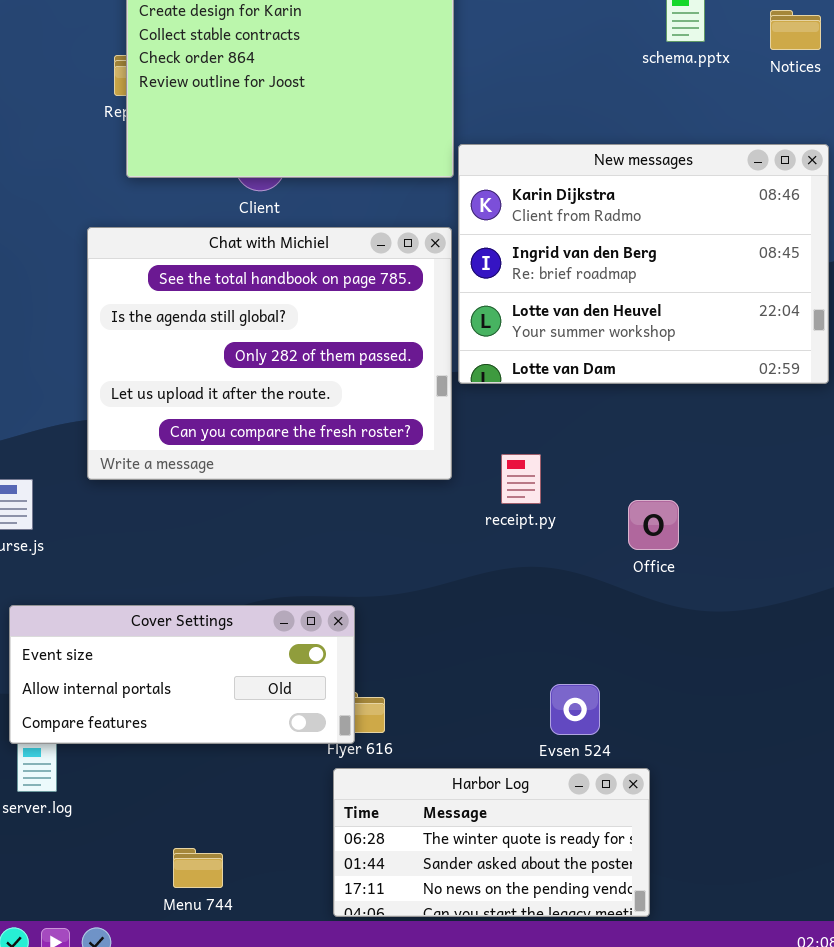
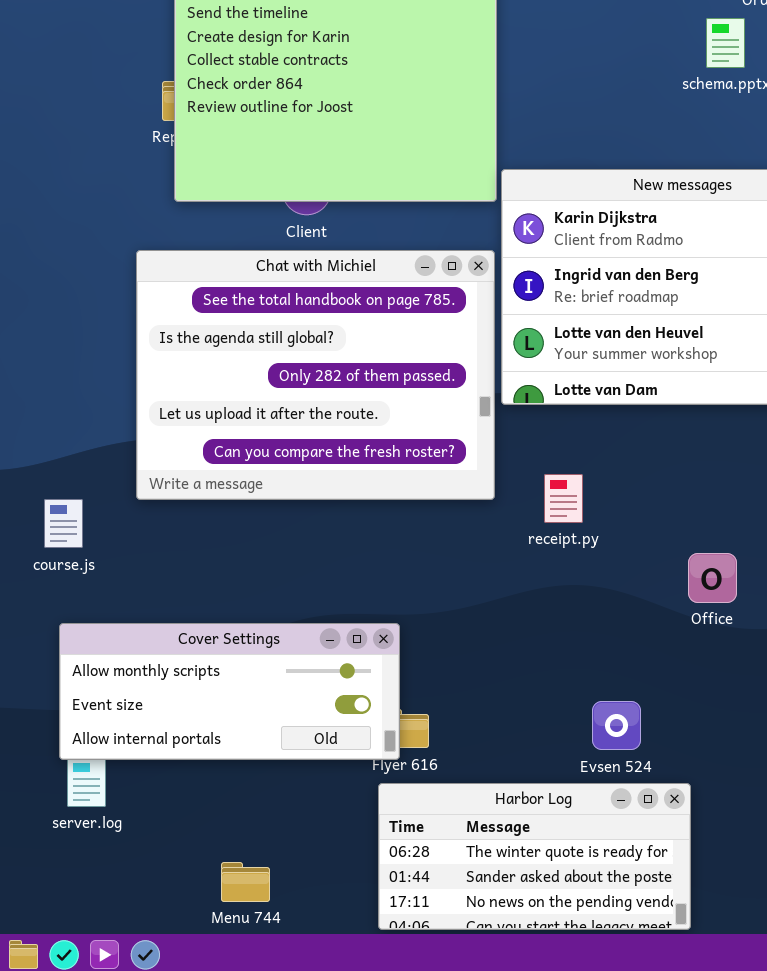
Office: [628,500,679,550] -> [688,553,737,603], moved
Cover Settings: [9,605,355,744] -> [59,623,400,760], scrolled up 1 row

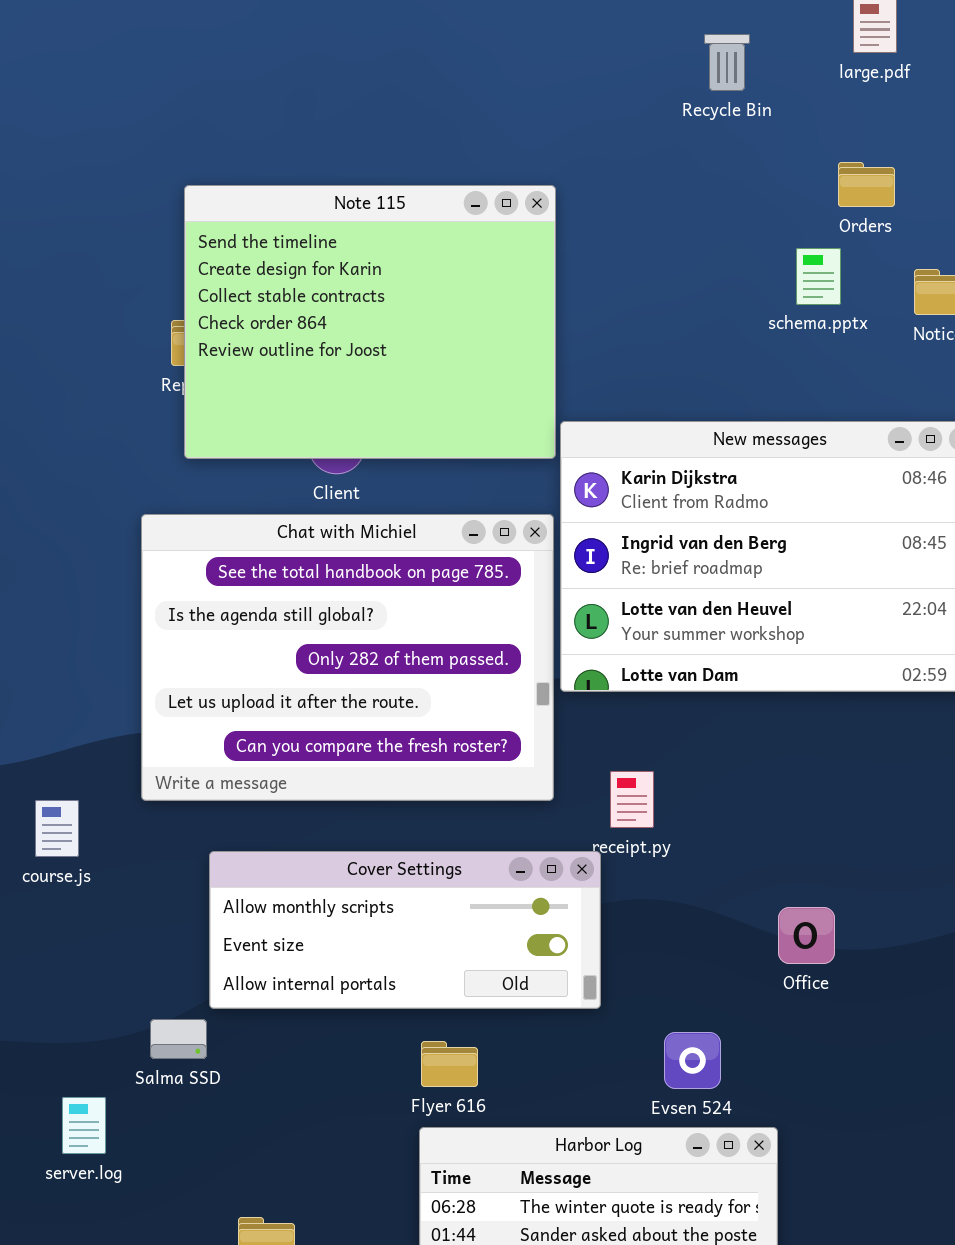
Office: [688,553,737,603] -> [778,907,835,964], moved
Cover Settings: [59,623,400,760] -> [209,851,601,1009], moved

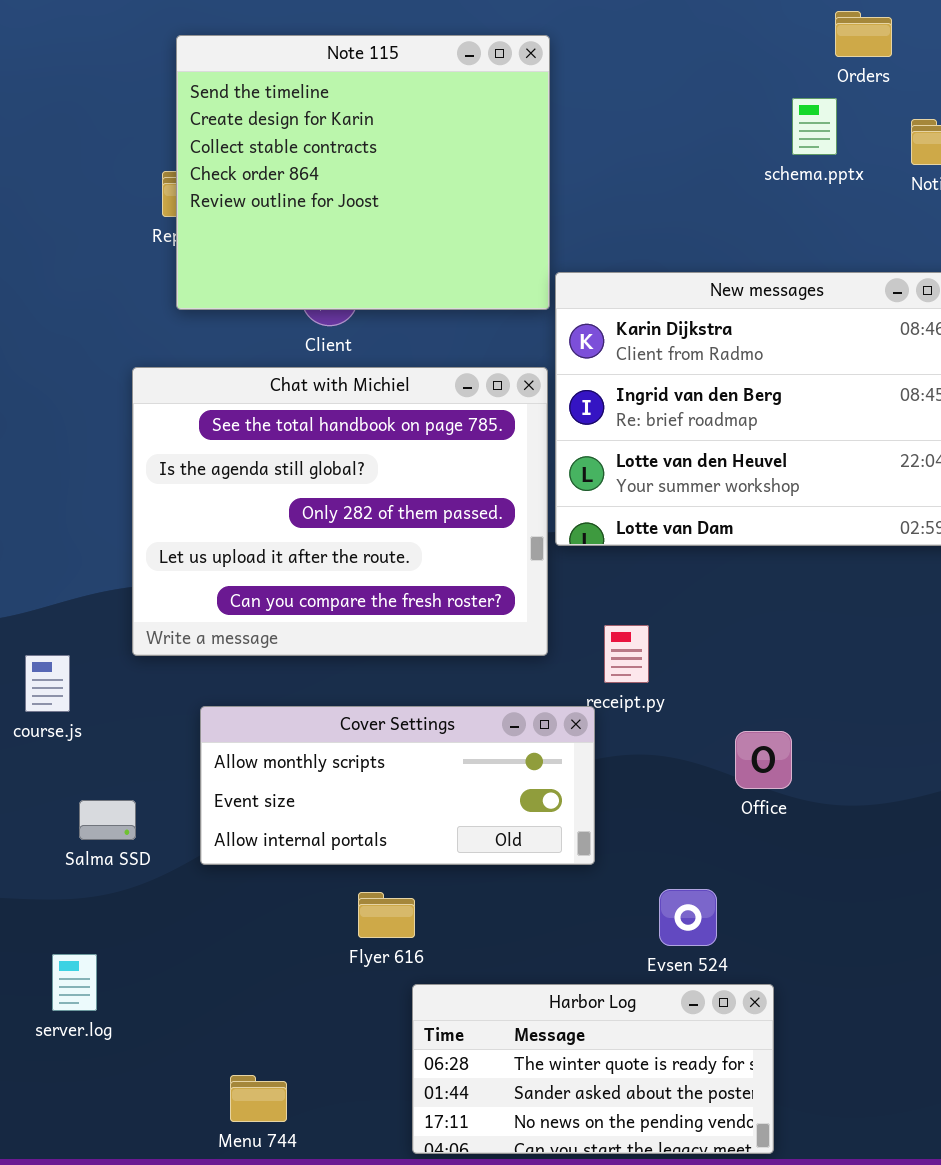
Office: [778,907,835,964] -> [735,731,792,789], moved
Salma SSD: [150,1019,207,1059] -> [79,800,136,840], moved
Flyer 616: [421,1041,478,1087] -> [358,892,415,938], moved

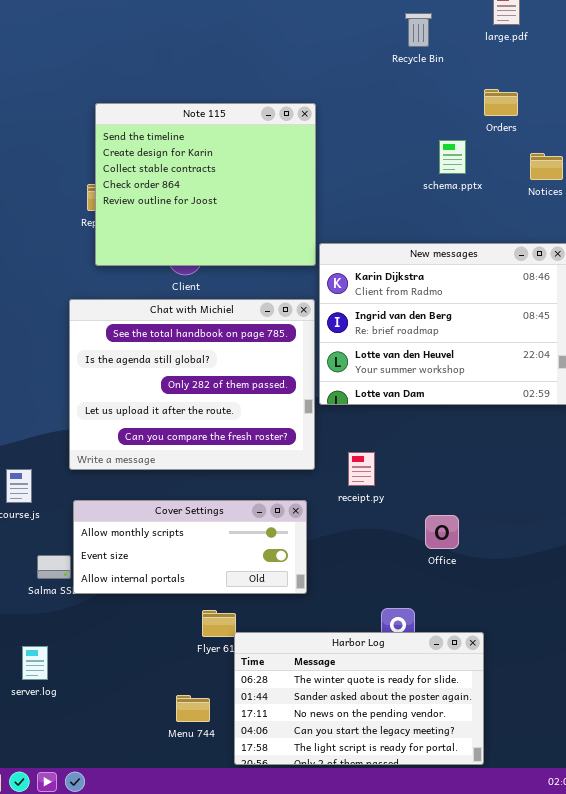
schema.pptx: [792,98,837,155] -> [439,140,466,174], moved
Cover Settings: [200,706,595,865] -> [73,500,307,594], moved
Harbor Log: [412,984,774,1154] -> [234,632,484,765], resized
Menu 744: [230,1075,287,1122] -> [176,695,210,722], moved

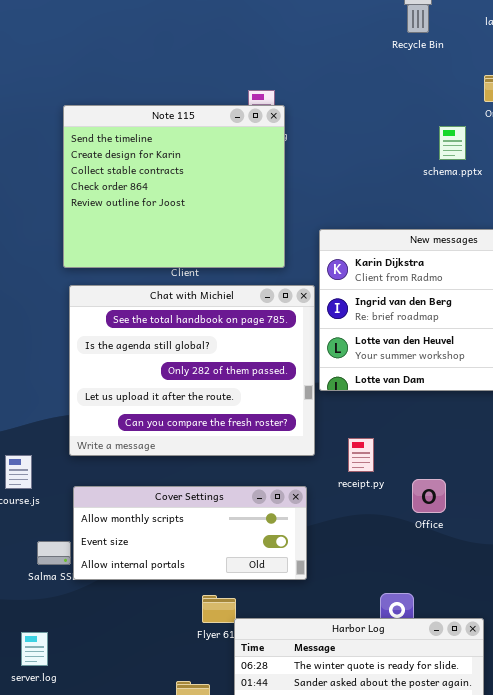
Note 115: [95,103,316,266] -> [63,105,285,268], moved
Office: [425,515,459,549] -> [412,479,446,513], moved

